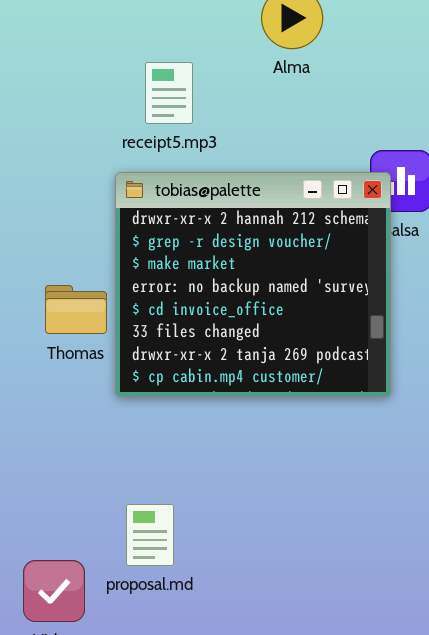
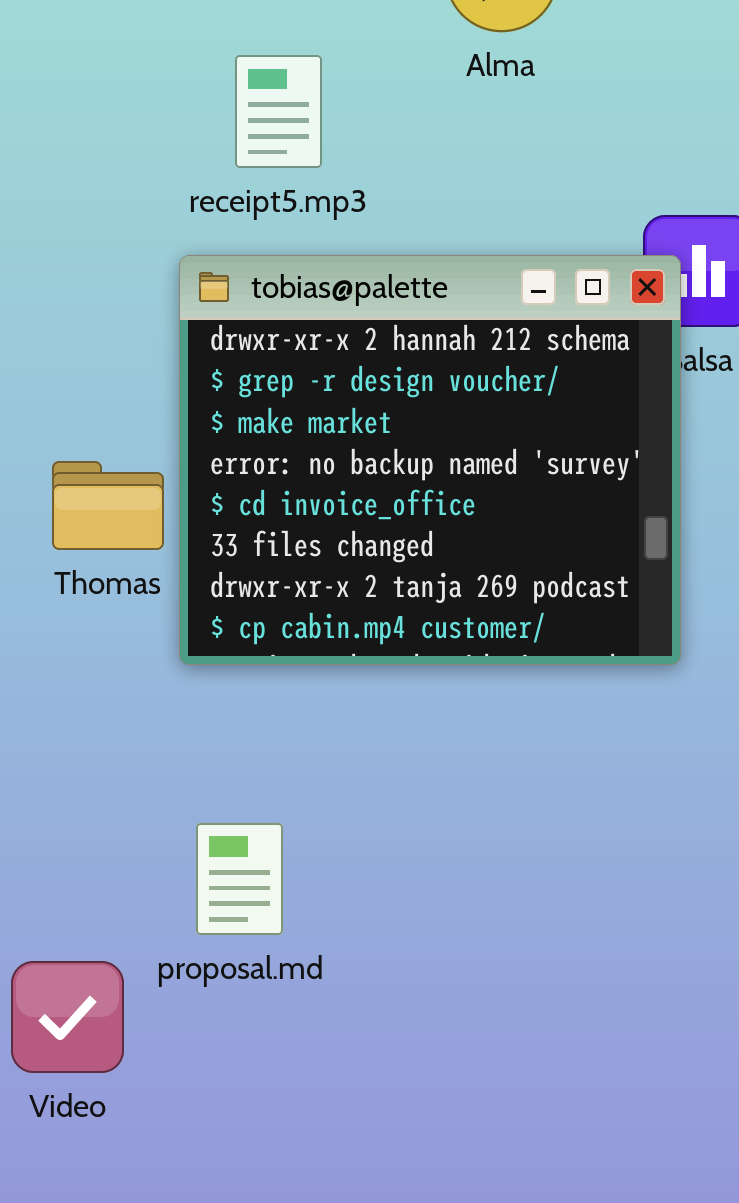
proposal.md: [126,504,174,566] -> [196,823,283,935], moved

